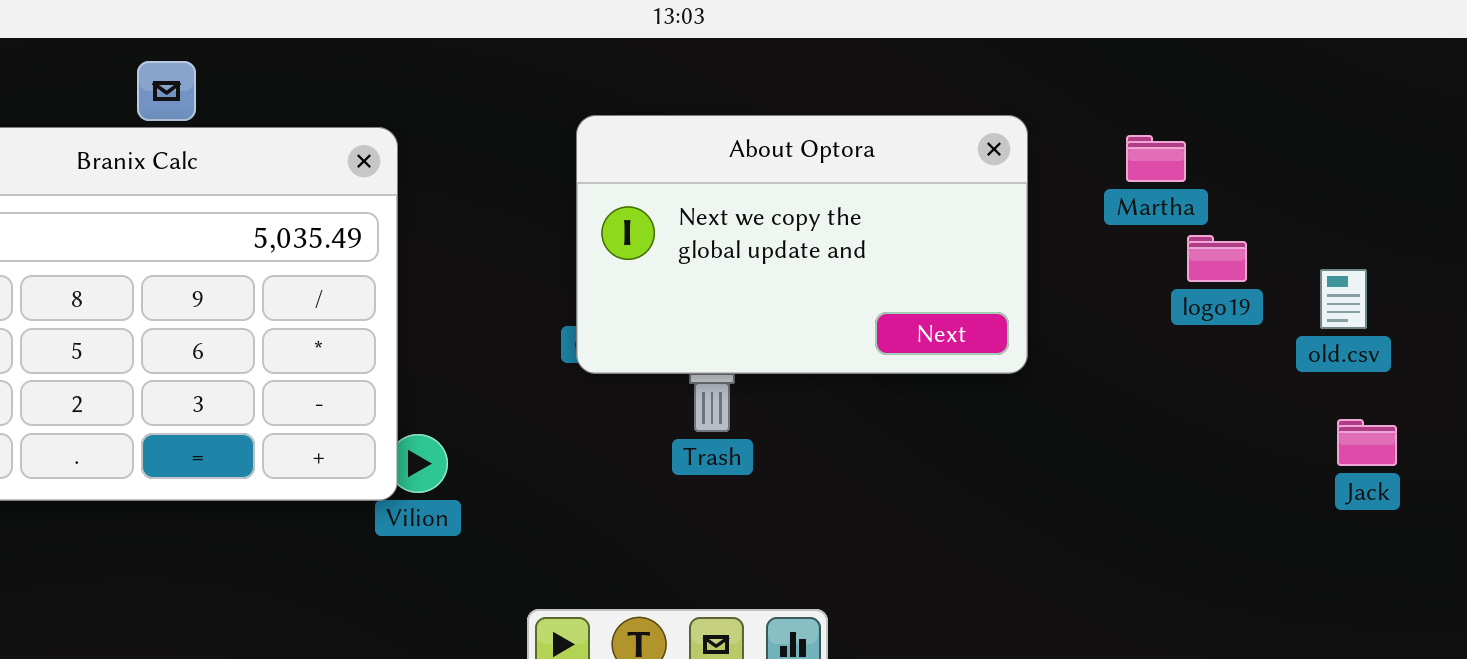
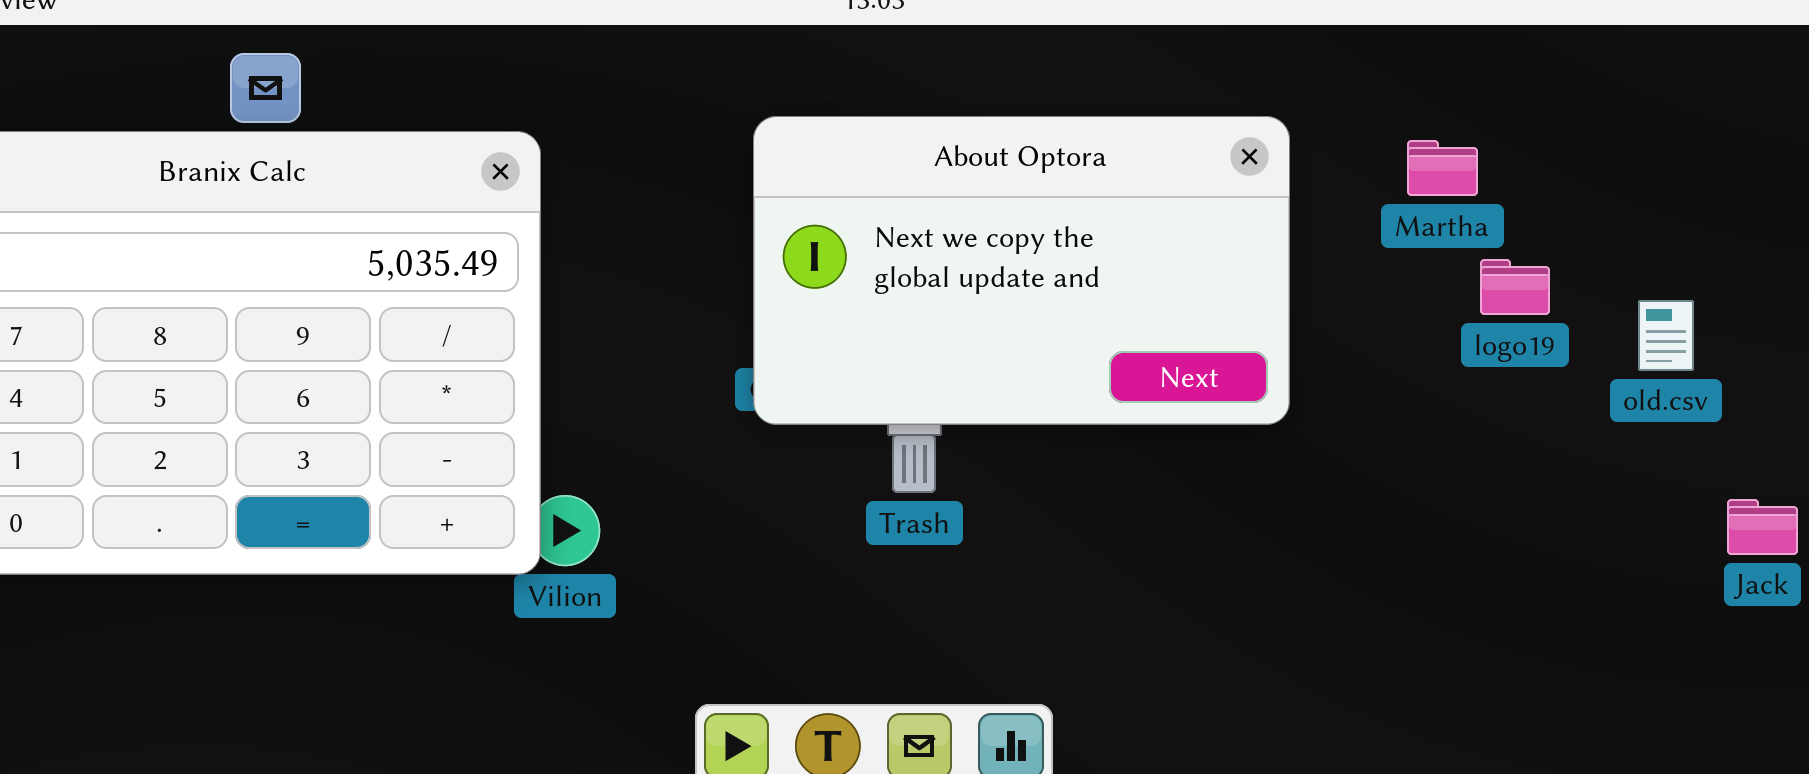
Jack: [1337,419,1397,466] -> [1727,499,1798,555], moved

